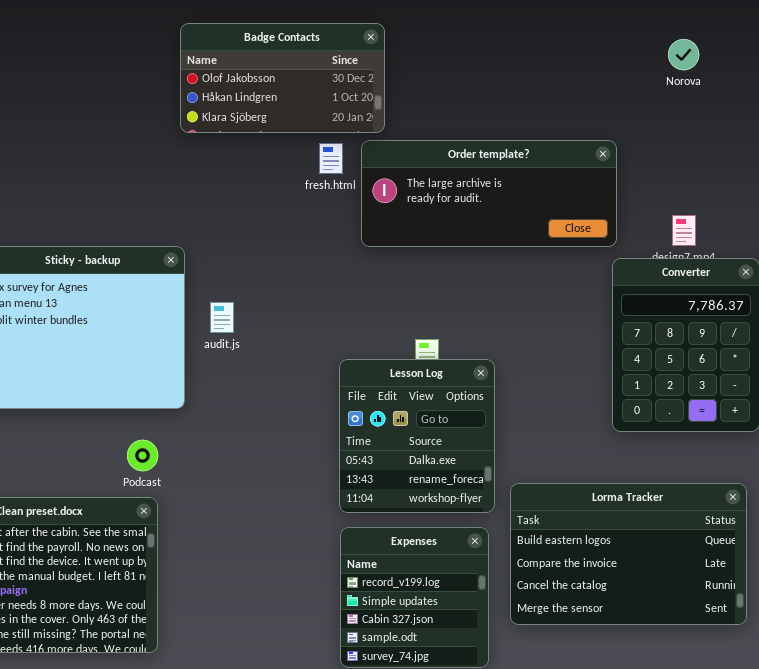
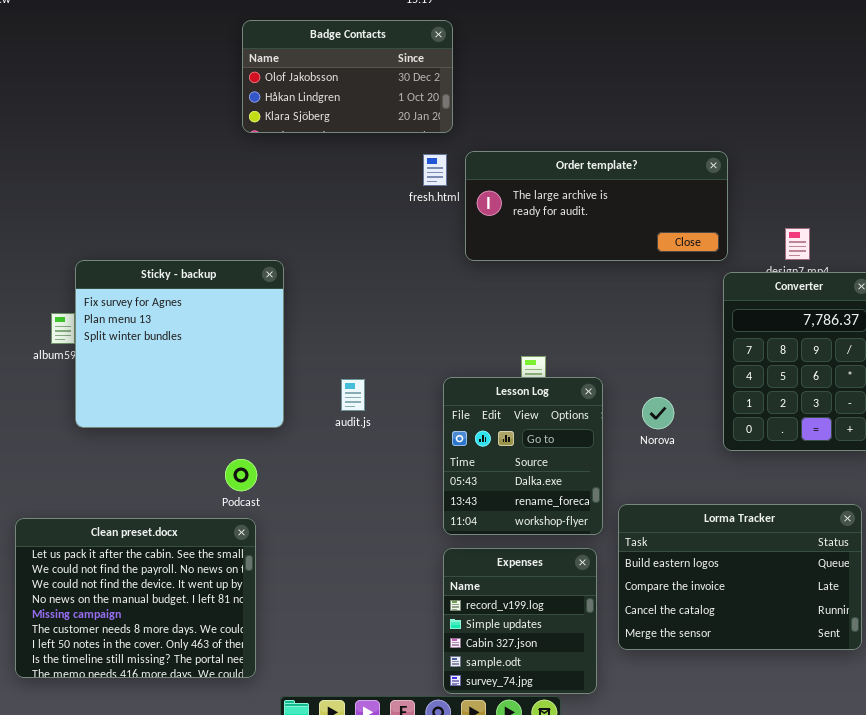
Badge Contacts: [180,23,385,133] -> [242,20,453,133], moved
Norova: [668,39,699,70] -> [642,397,674,429], moved
audit.js: [210,302,234,333] -> [341,379,365,411], moved

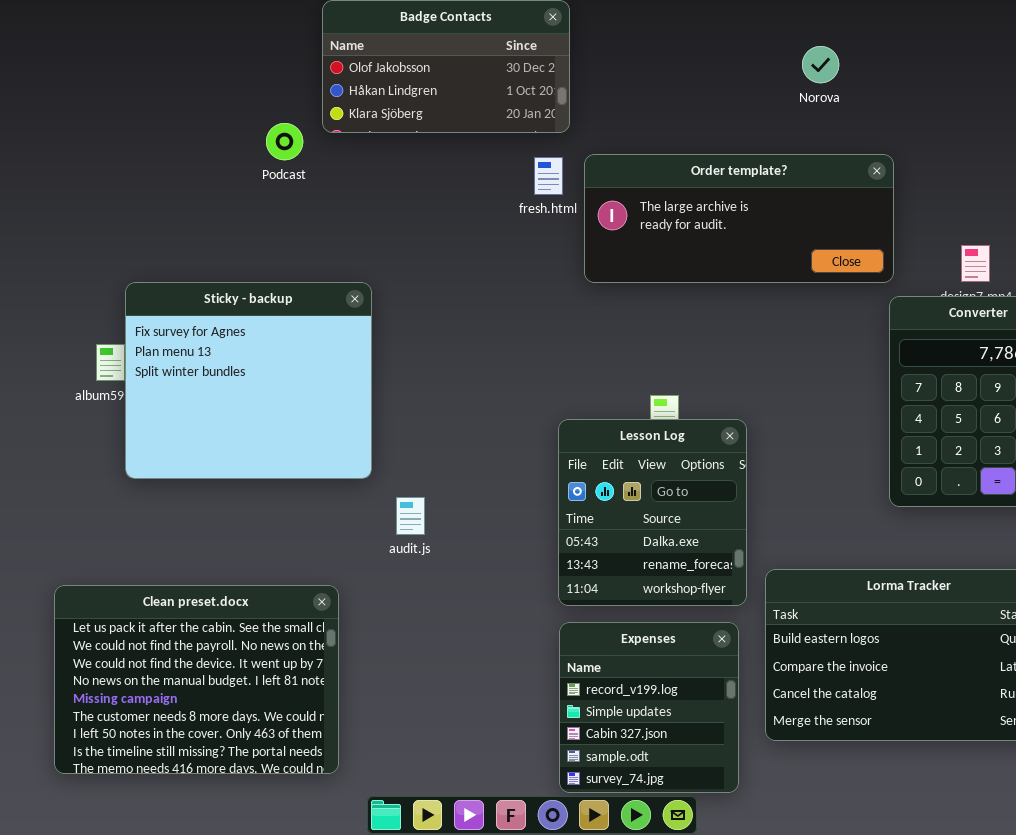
audit.js: [341,379,365,411] -> [396,497,425,535], moved
Norova: [642,397,674,429] -> [802,46,839,83], moved
Podcast: [225,459,257,491] -> [266,123,303,160], moved

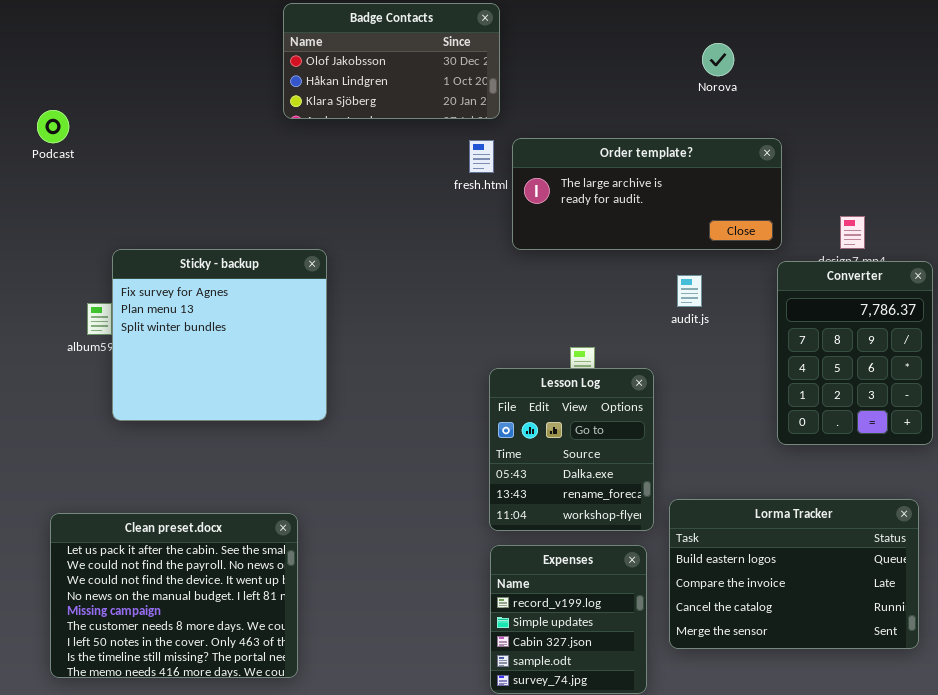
Podcast: [266,123,303,160] -> [37,110,69,143], moved
audit.js: [396,497,425,535] -> [677,275,702,307], moved

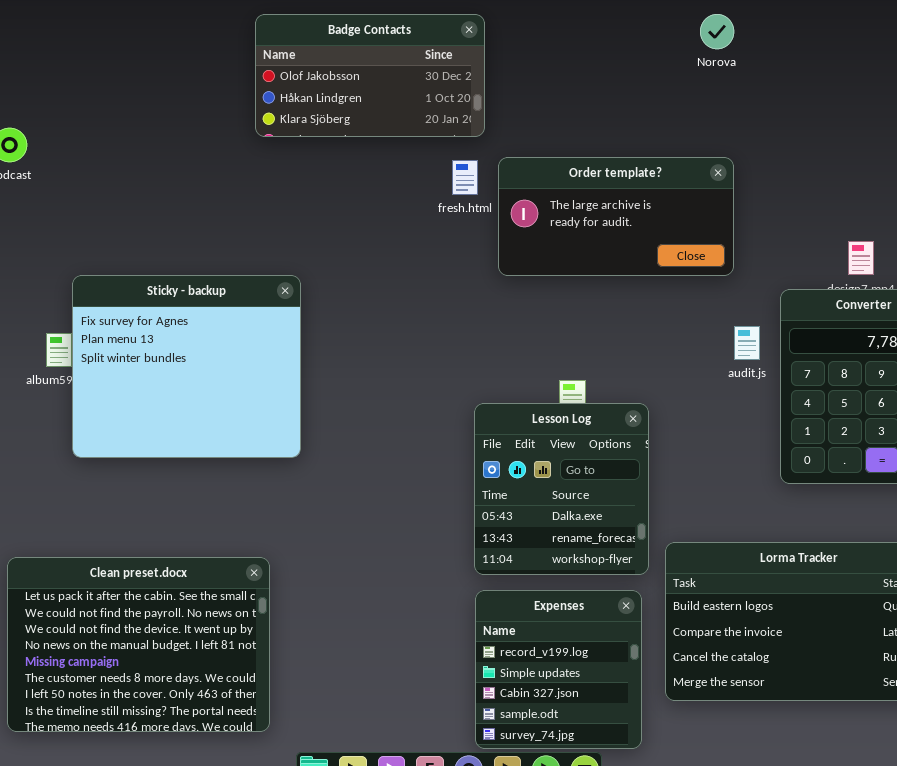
Norova: [702,43,734,76] -> [700,14,734,49], moved
Order template?: [512,138,782,250] -> [498,157,734,276], resized
audit.js: [677,275,702,307] -> [734,326,760,360], moved

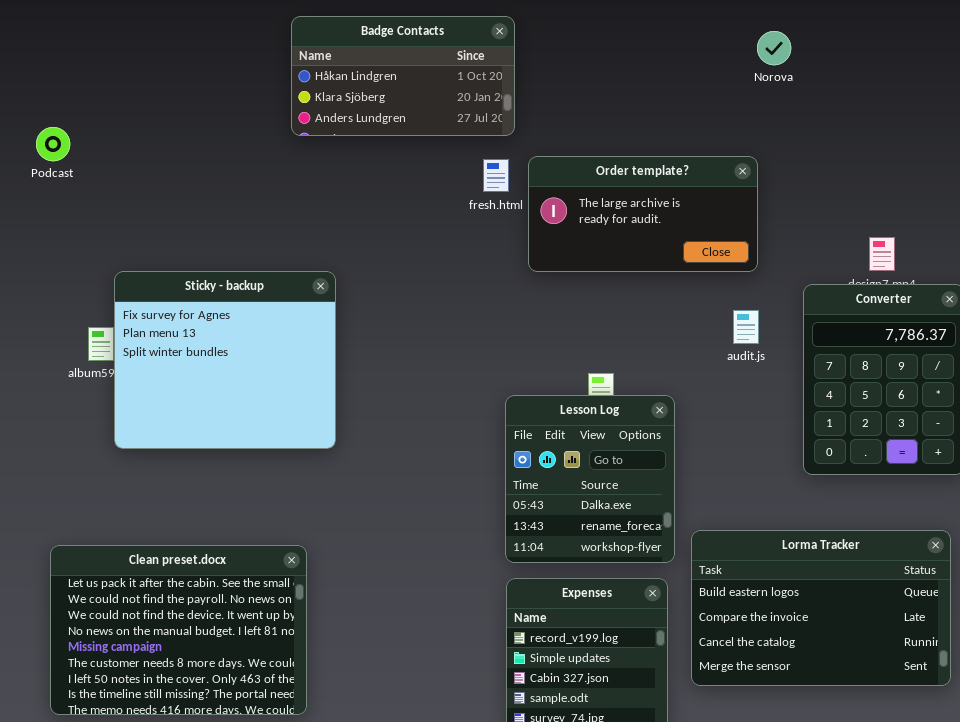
Badge Contacts: [255,14,485,137] -> [291,16,515,136], scrolled down 1 row
Norova: [700,14,734,49] -> [757,31,791,65], moved
audit.js: [734,326,760,360] -> [733,310,759,344], moved

